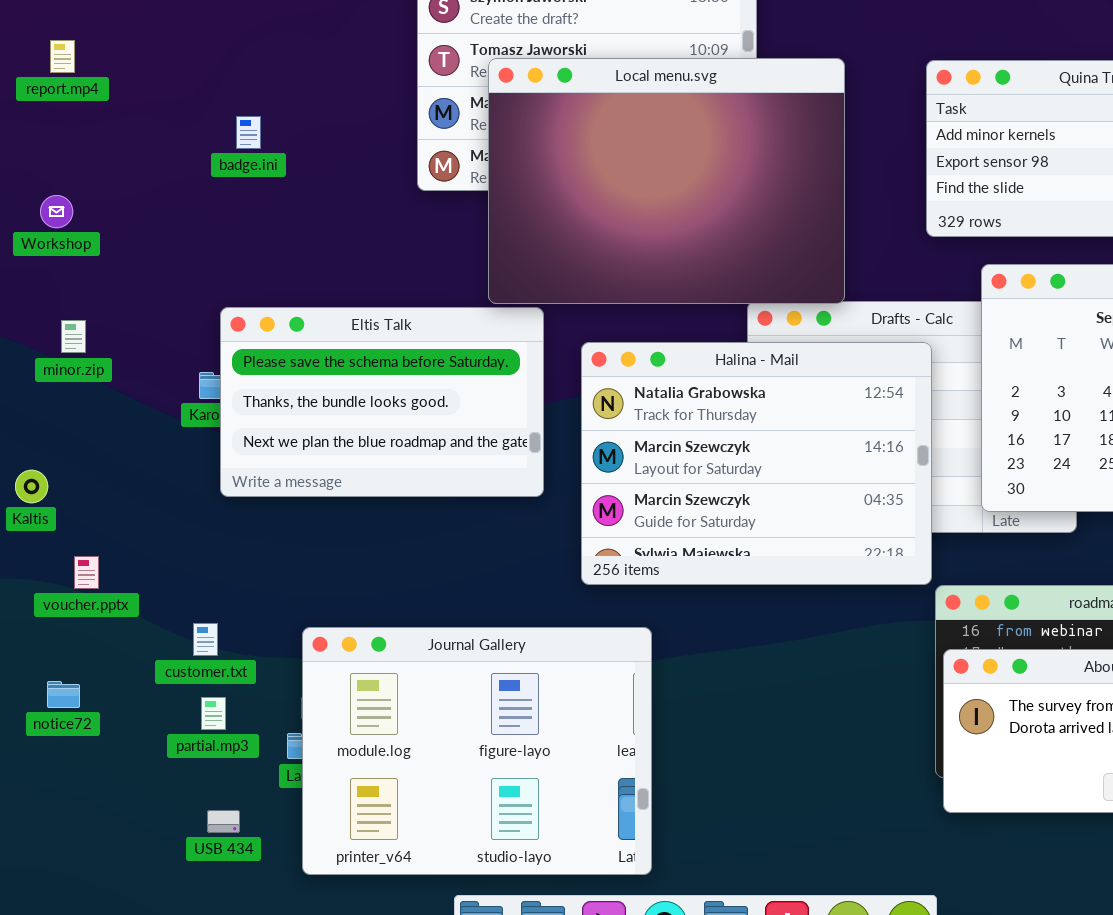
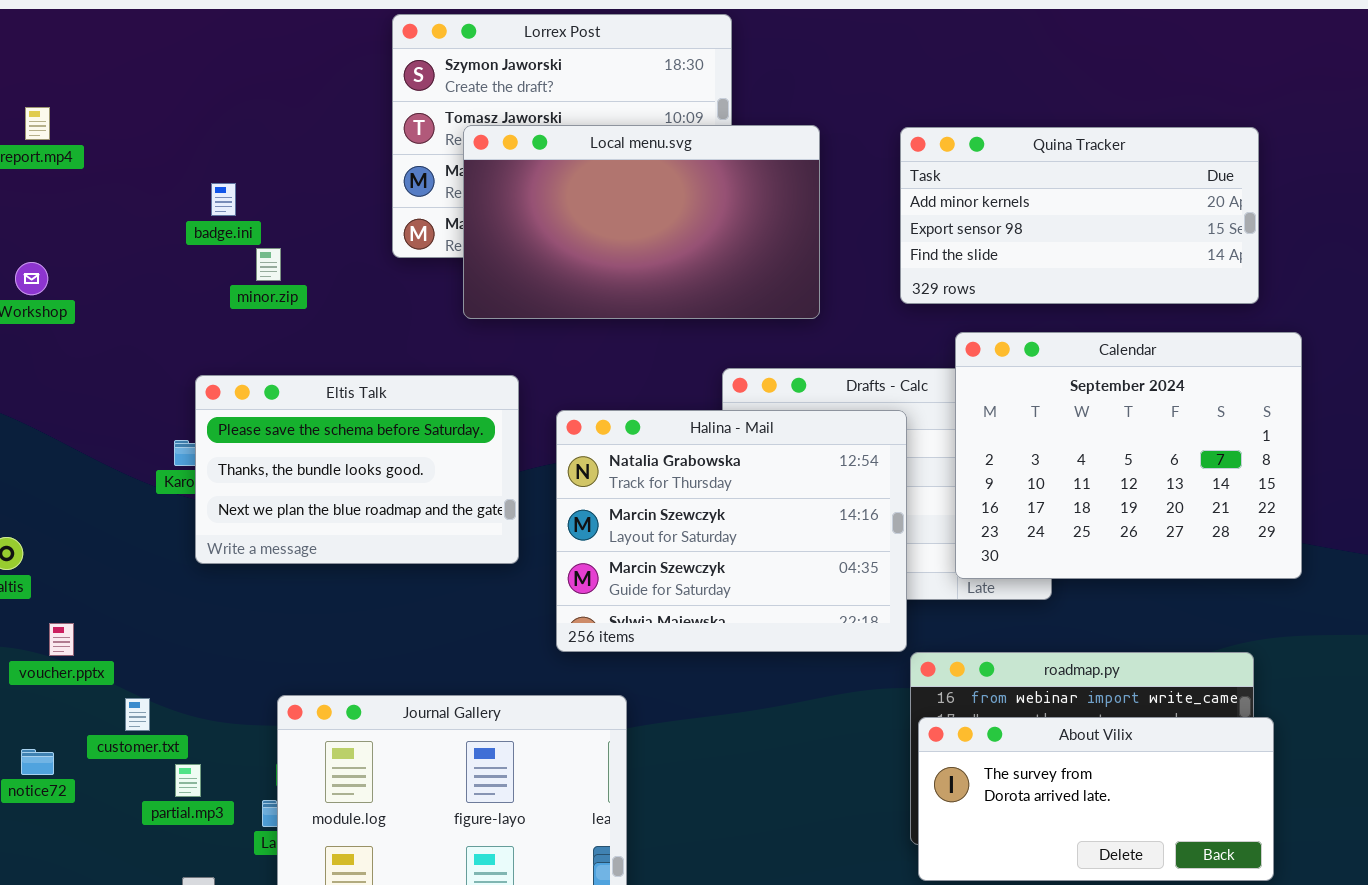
Local menu.svg: [488,58,845,304] -> [463,125,820,319], resized
minor.zip: [61,320,86,353] -> [256,248,281,281], moved
customer.txt: [193,623,218,656] -> [125,698,150,731], moved

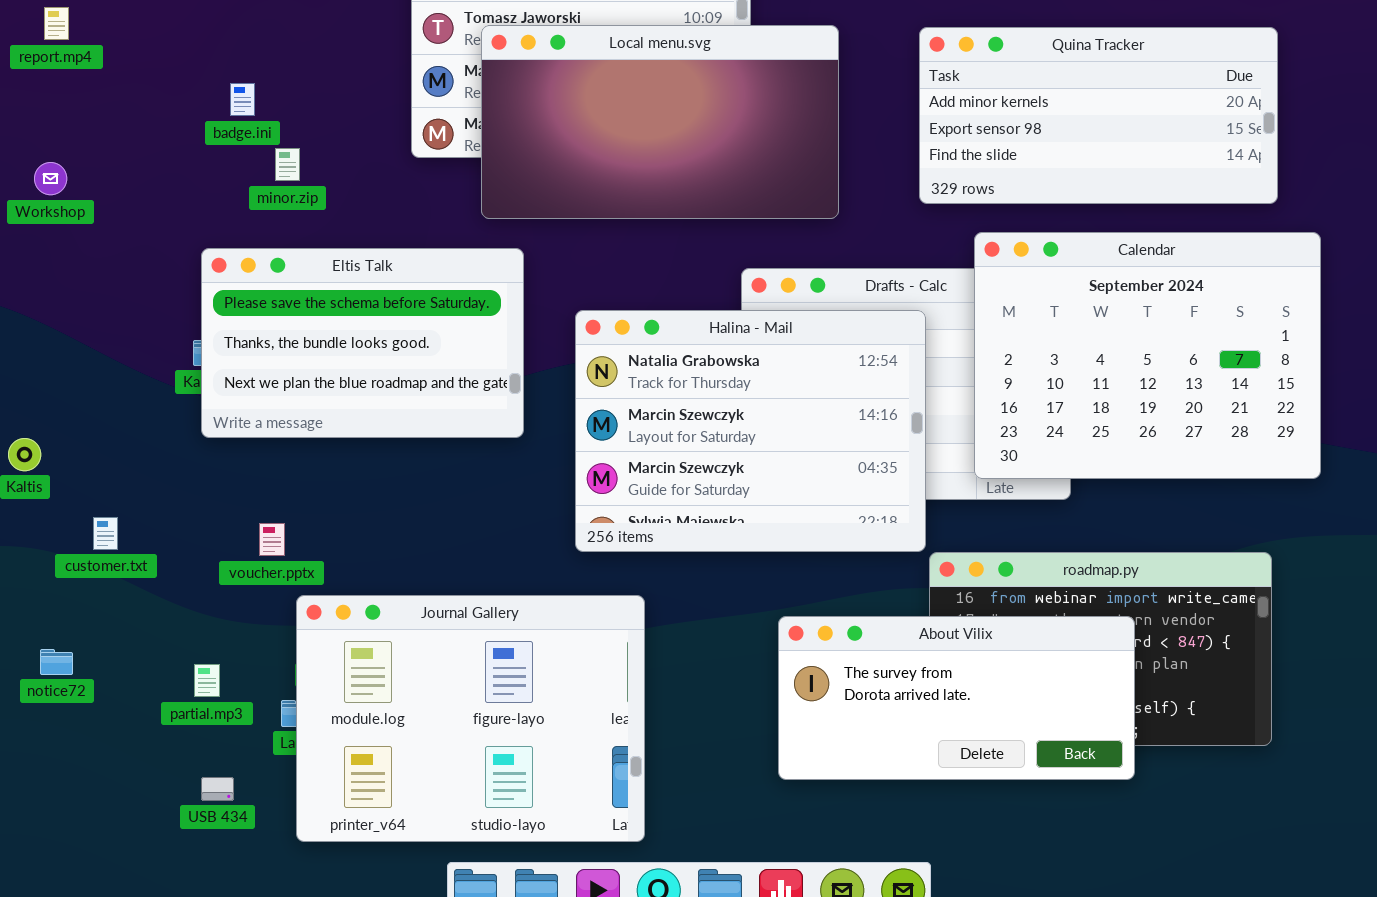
Eltis Talk: [195,375,519,564] -> [201,248,524,438], moved
voucher.pptx: [49,623,74,656] -> [259,523,285,556], moved
customer.txt: [125,698,150,731] -> [93,517,118,550], moved
About Vilix: [918,717,1274,881] -> [778,616,1135,780], moved

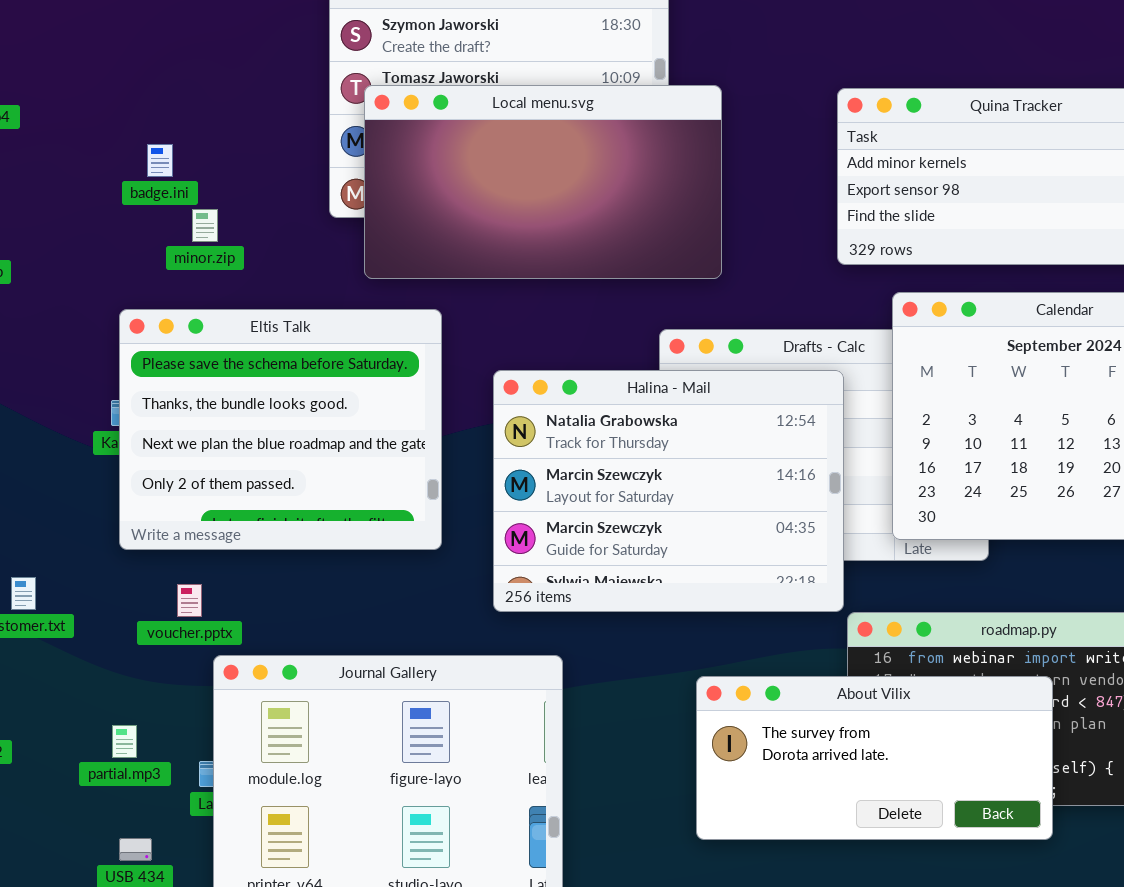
Local menu.svg: [481,25,839,219] -> [364,85,722,279], moved
Eltis Talk: [201,248,524,438] -> [119,309,442,550], resized

